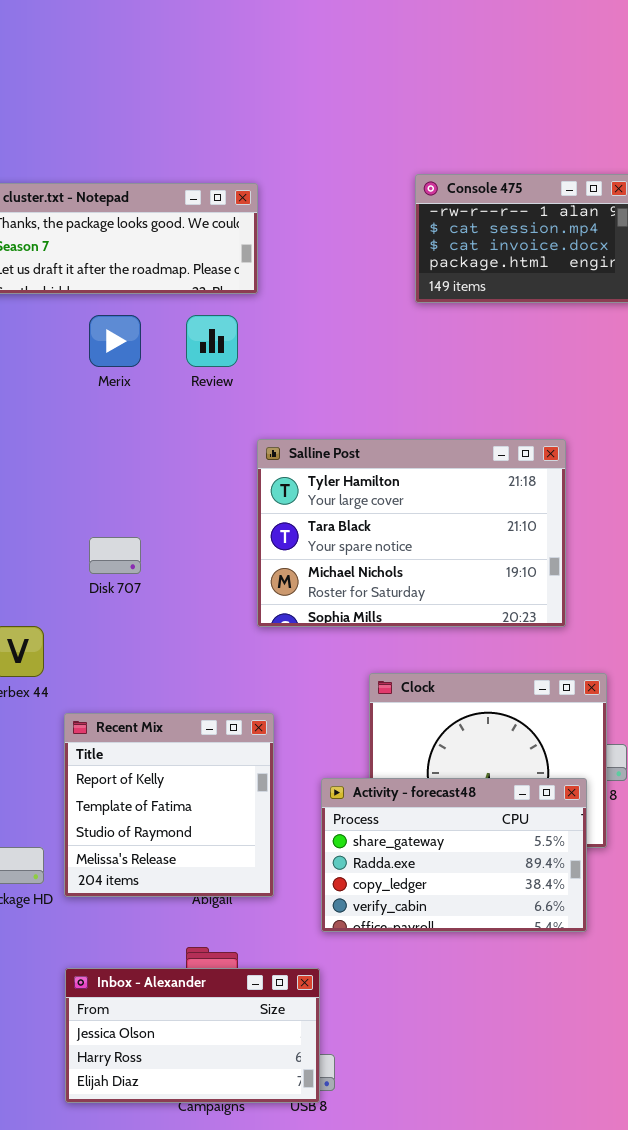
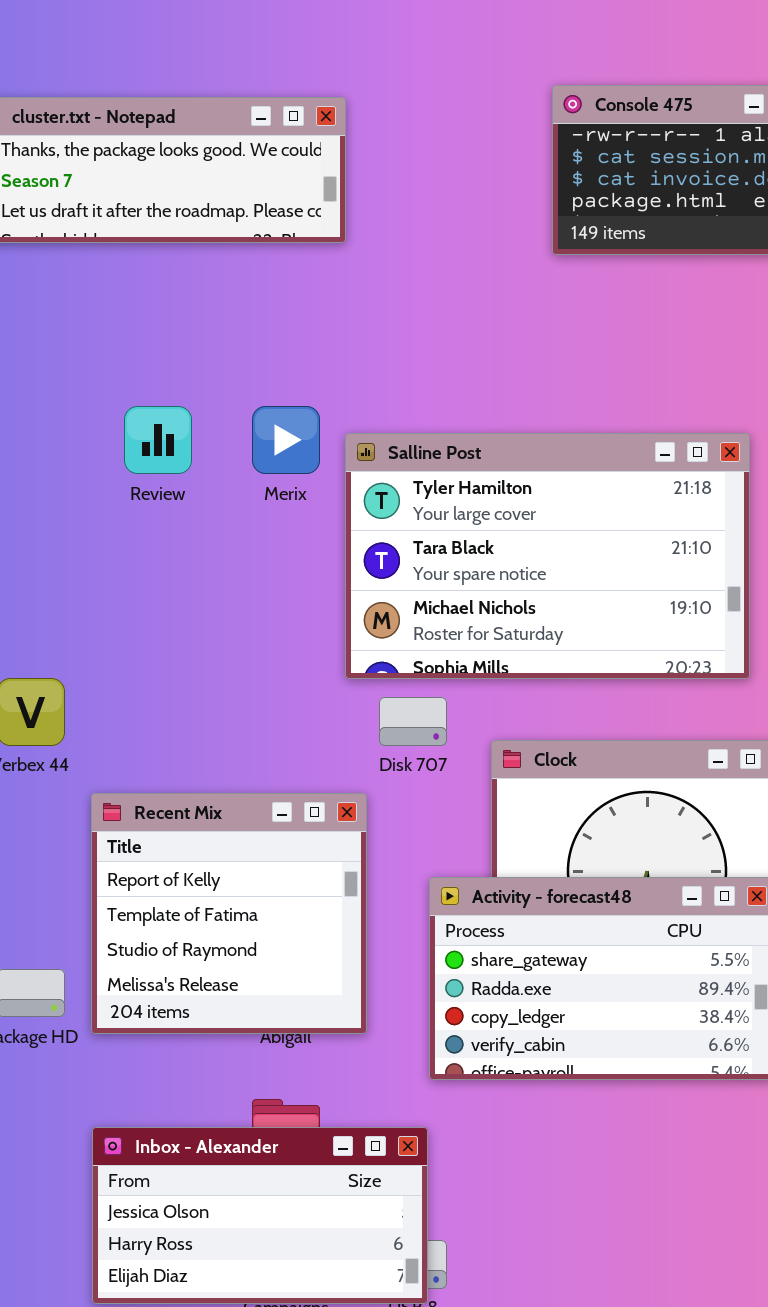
Merix: [89,315,141,367] -> [252,406,320,474], moved
Review: [186,315,238,367] -> [124,406,192,474], moved
Disk 707: [89,537,141,574] -> [379,697,447,746], moved

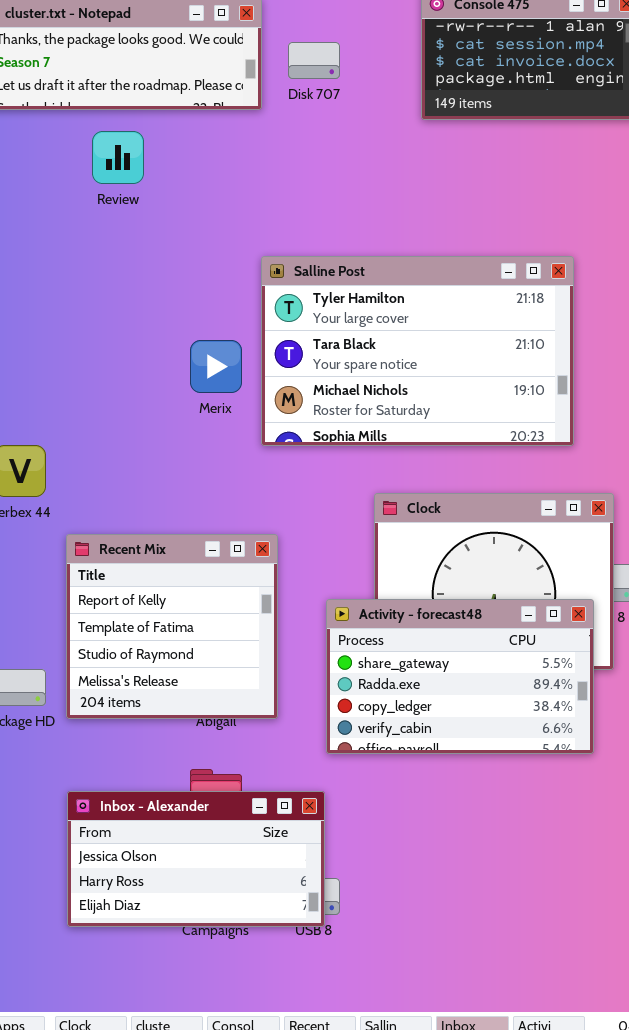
Review: [124,406,192,474] -> [92,131,144,184], moved
Merix: [252,406,320,474] -> [190,340,242,393], moved
Disk 707: [379,697,447,746] -> [288,42,340,79], moved

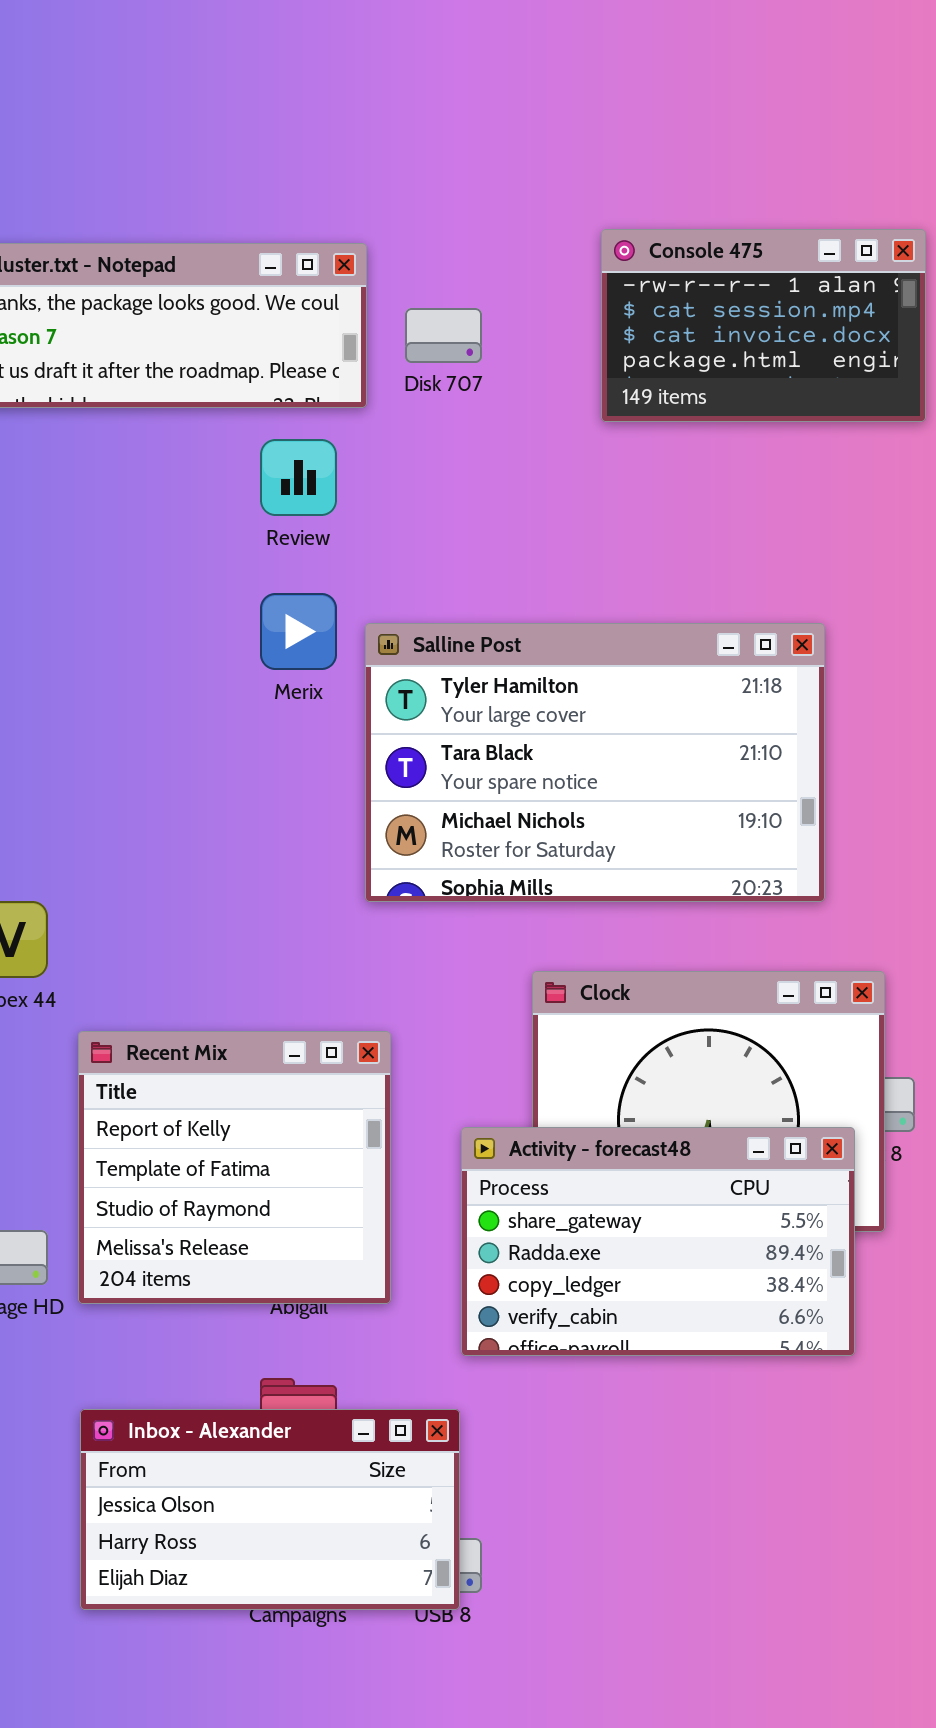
Review: [92,131,144,184] -> [260,439,337,516], moved
Merix: [190,340,242,393] -> [260,593,337,670], moved

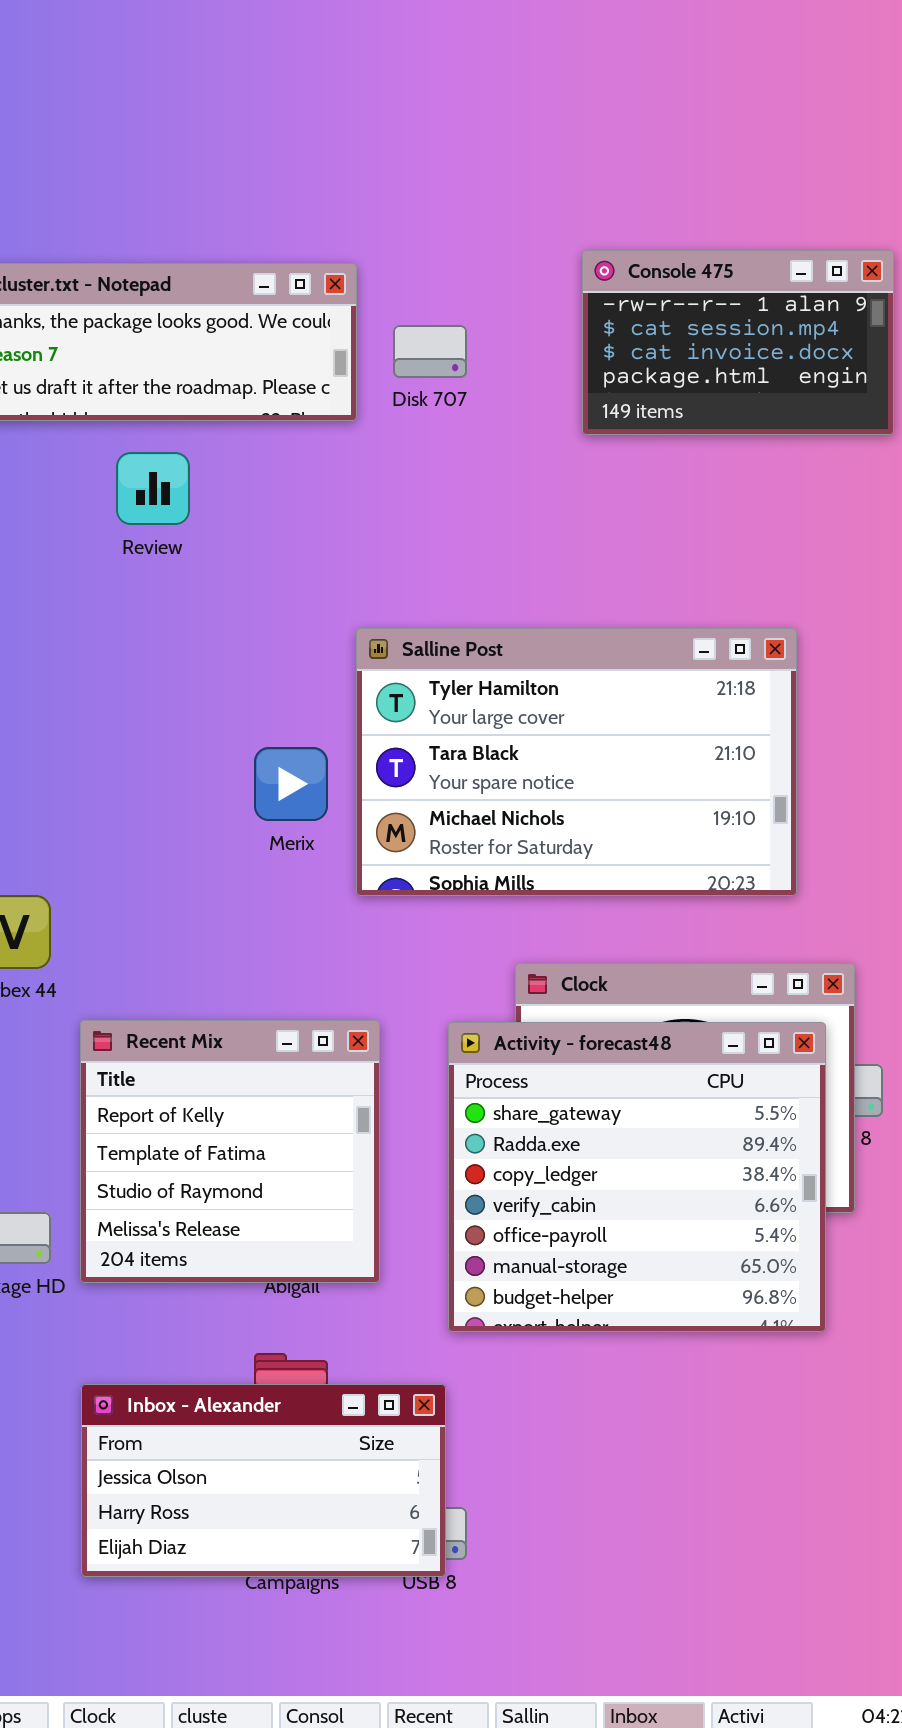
Review: [260,439,337,516] -> [116,452,190,525], moved
Merix: [260,593,337,670] -> [254,747,328,821], moved
Activity - forecast48: [461,1127,855,1356] -> [448,1022,826,1332], resized

